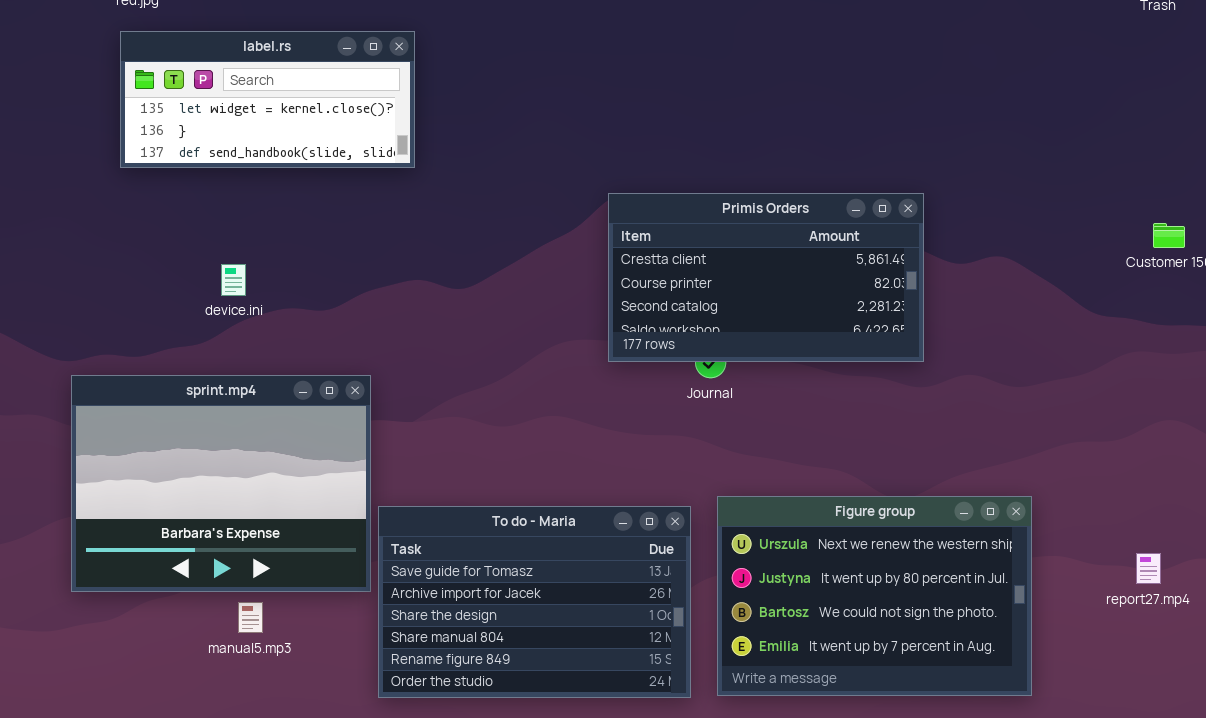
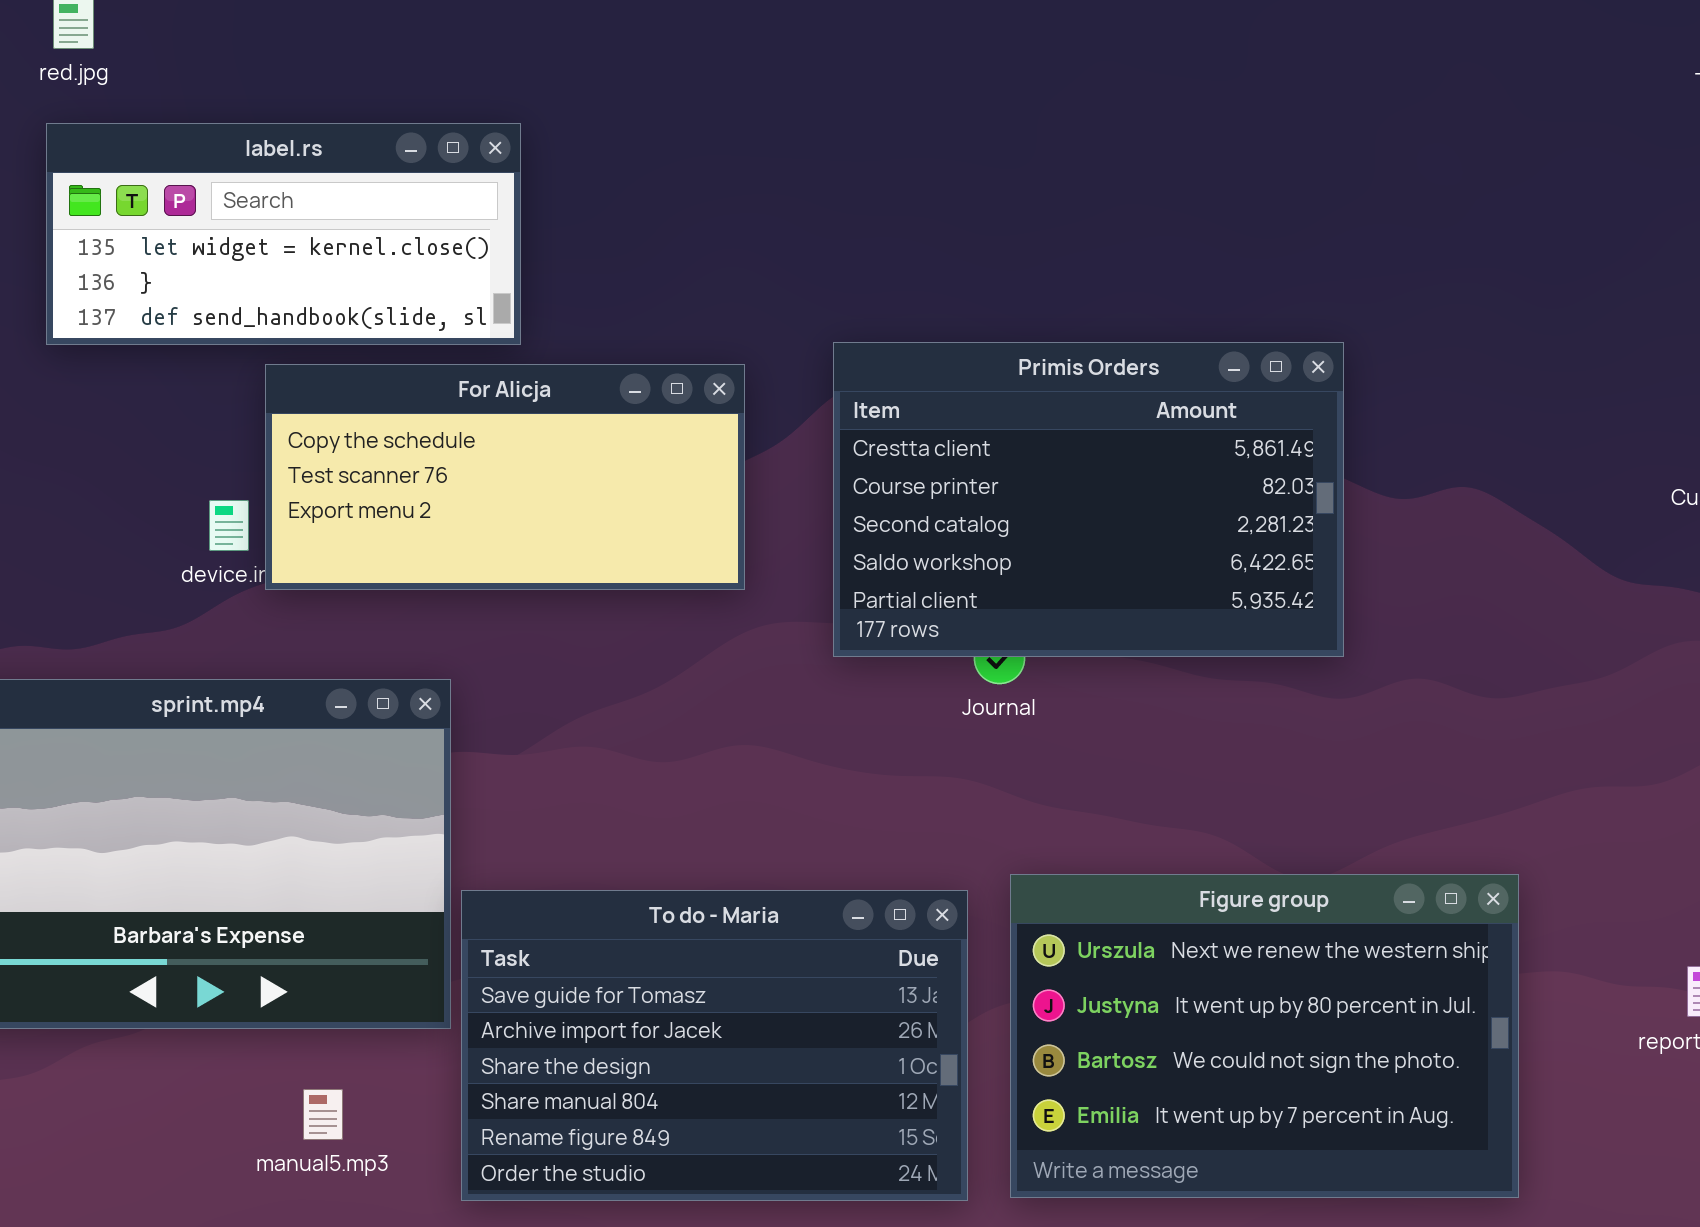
For Alicja: none -> [265,364,745,590], opened
Primis Orders: [608,193,924,362] -> [833,342,1344,657], resized
manual5.mp3: [238,602,263,633] -> [303,1089,343,1140], moved

